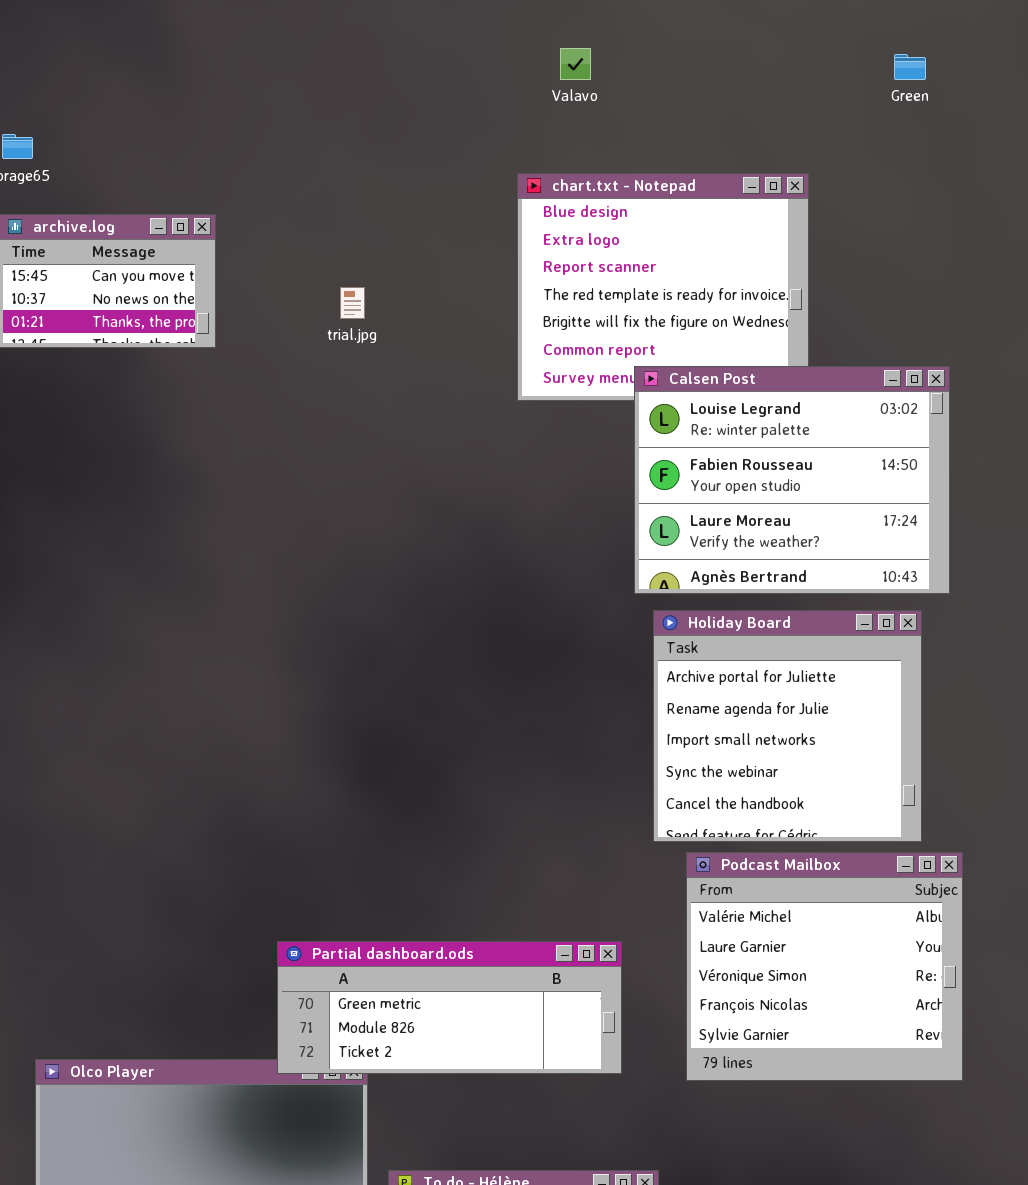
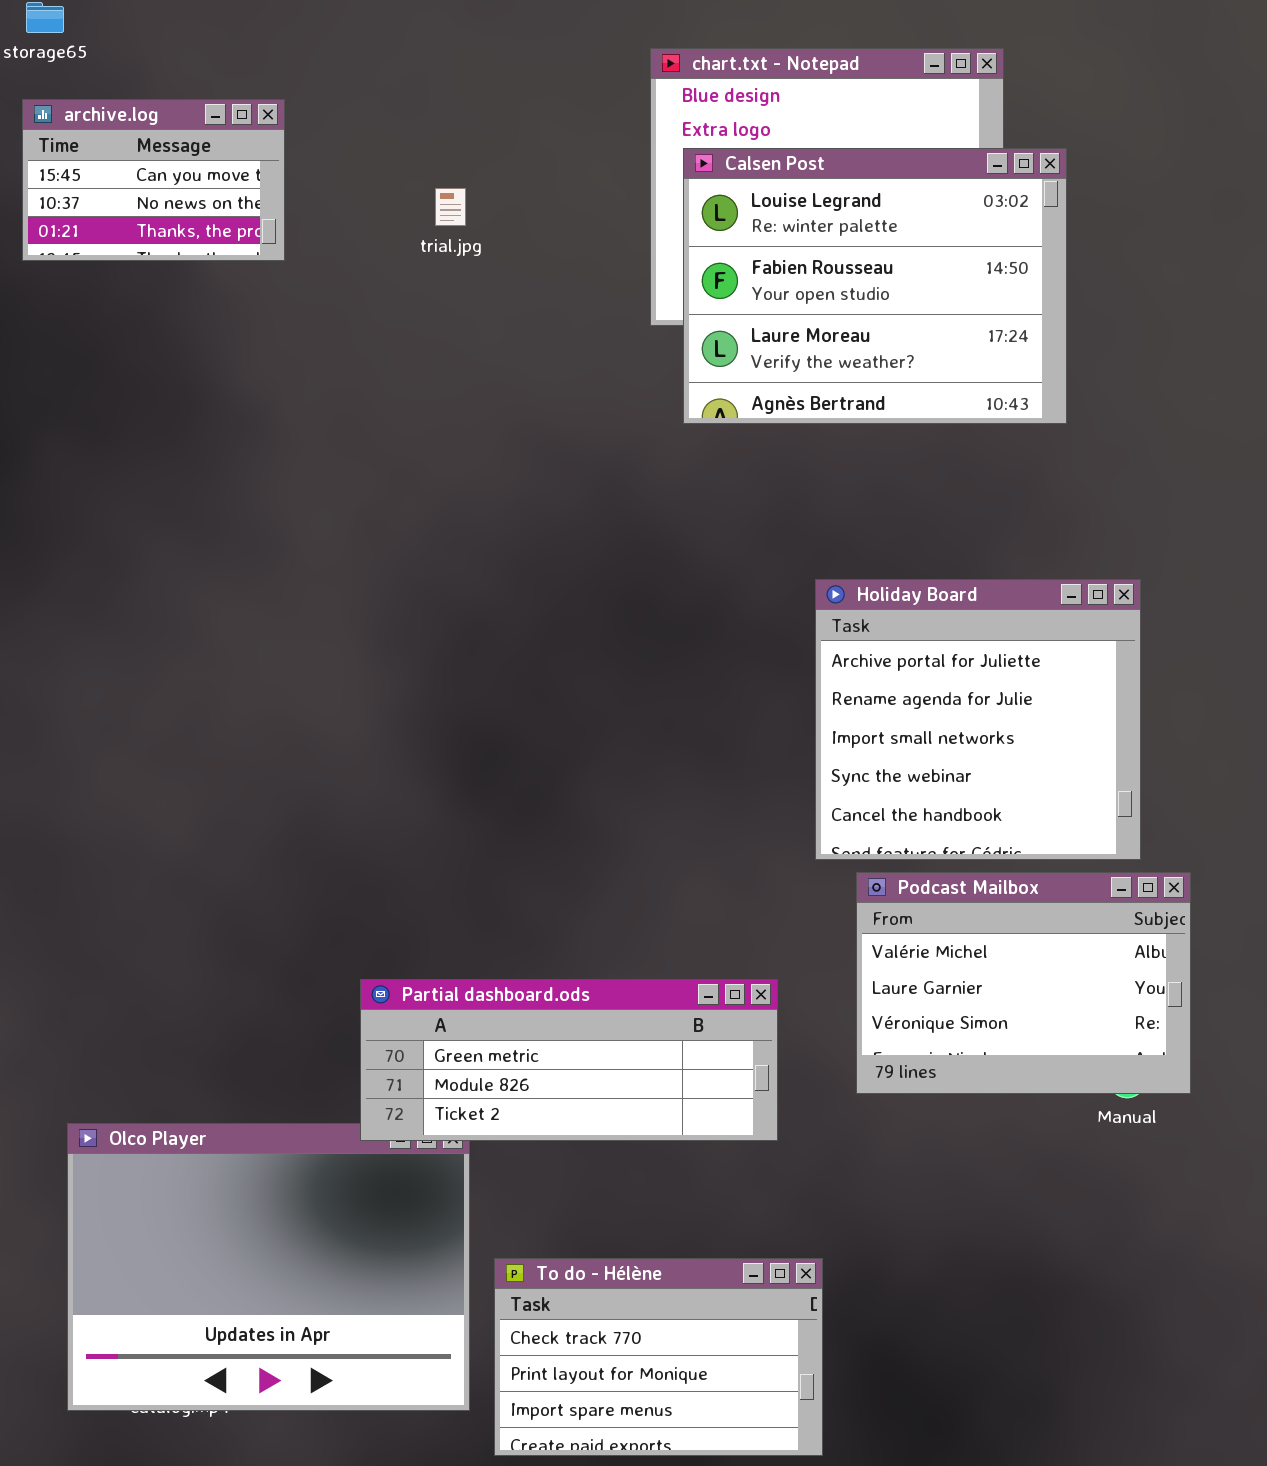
Calsen Post: [634,366,950,594] -> [683,148,1067,424], moved
Podcast Mailbox: [686,852,963,1081] -> [856,872,1191,1094], resized

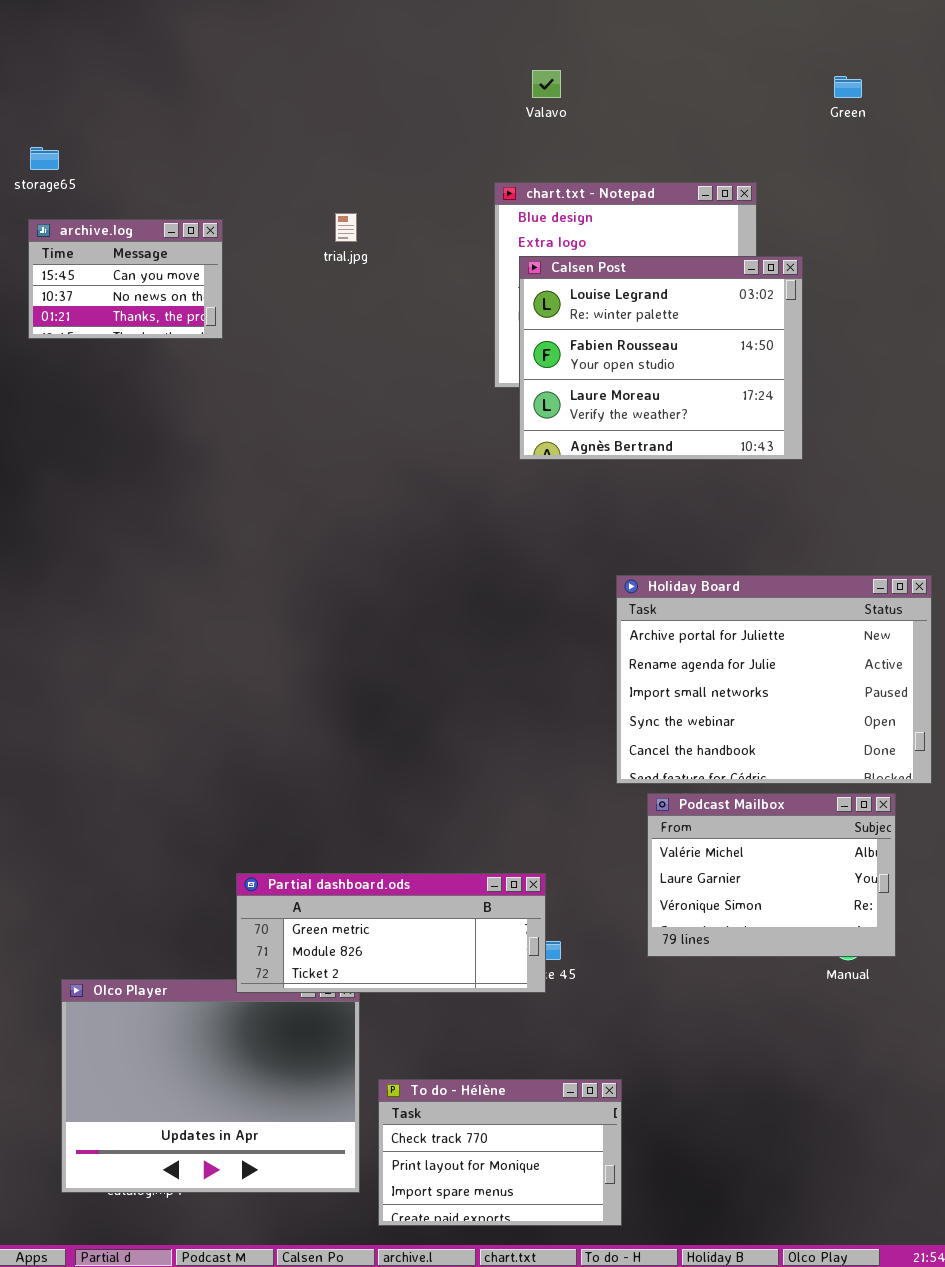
trial.jpg: [435,188,466,226] -> [335,213,357,242], moved
Holiday Board: [815,579,1141,860] -> [616,575,932,784], resized
Partial dashboard.ods: [360,979,778,1141] -> [236,873,546,993], moved

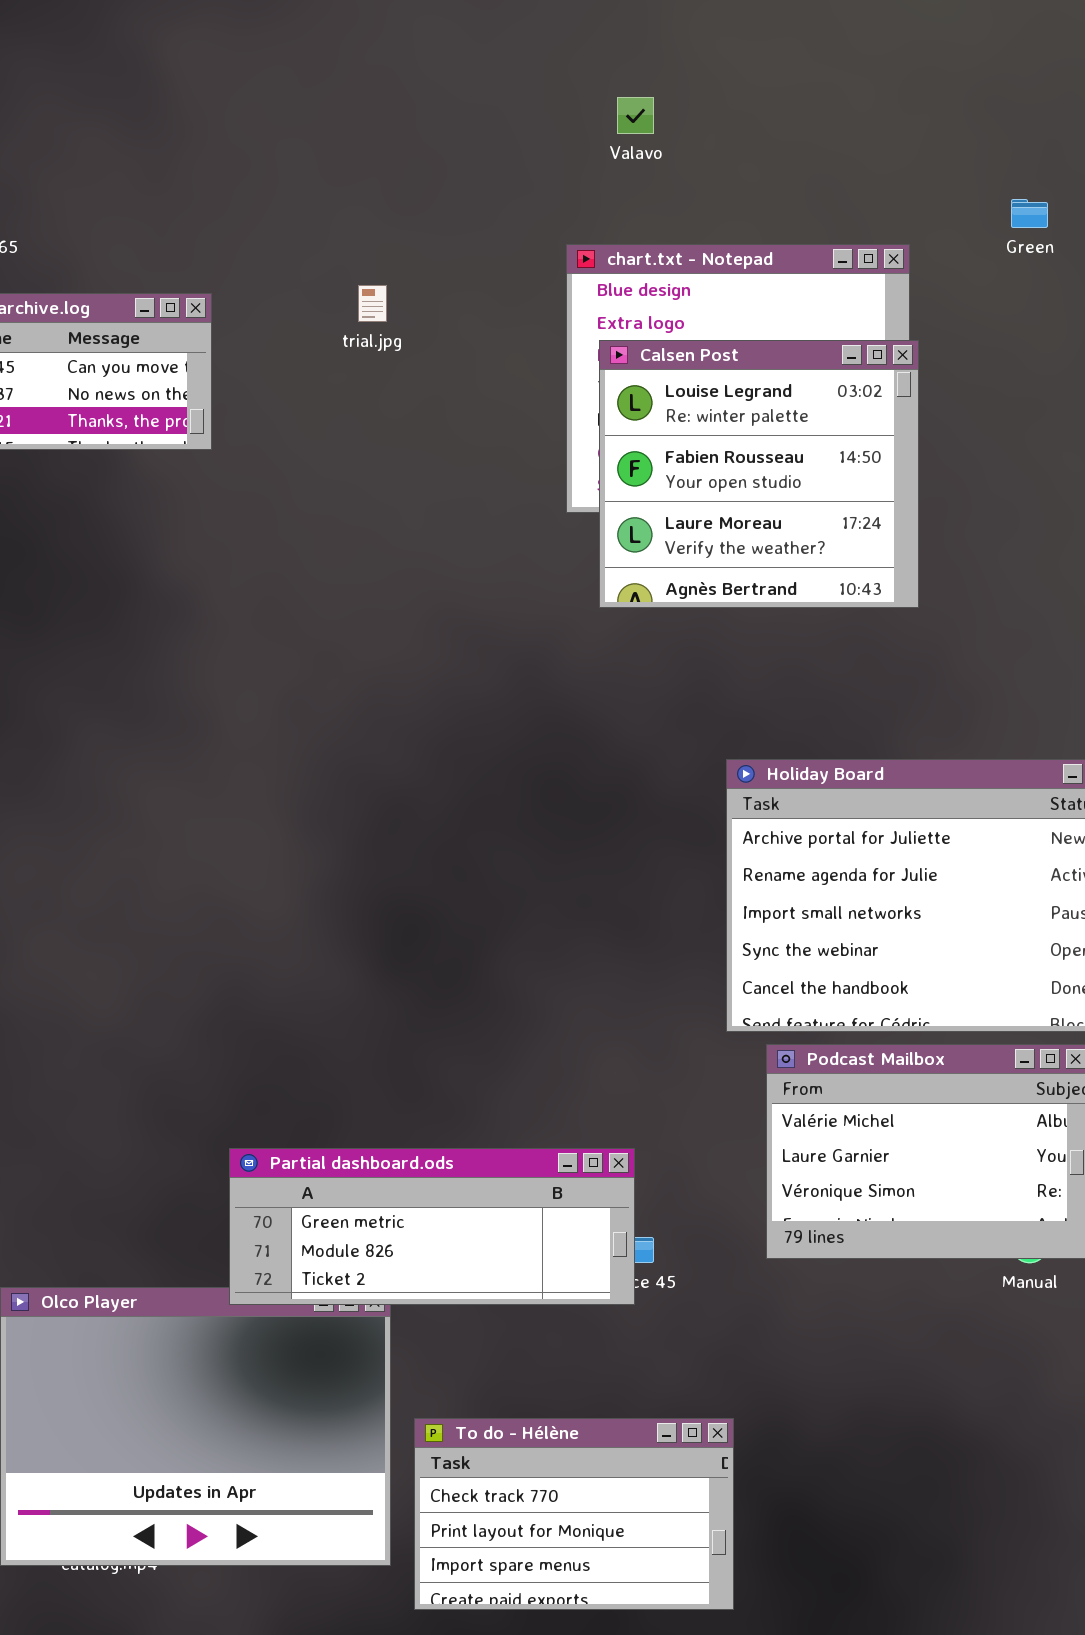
Green: [834,76,862,98] -> [1011,199,1048,228], moved
Calsen Post: [519,256,803,460] -> [599,340,919,608], resized

